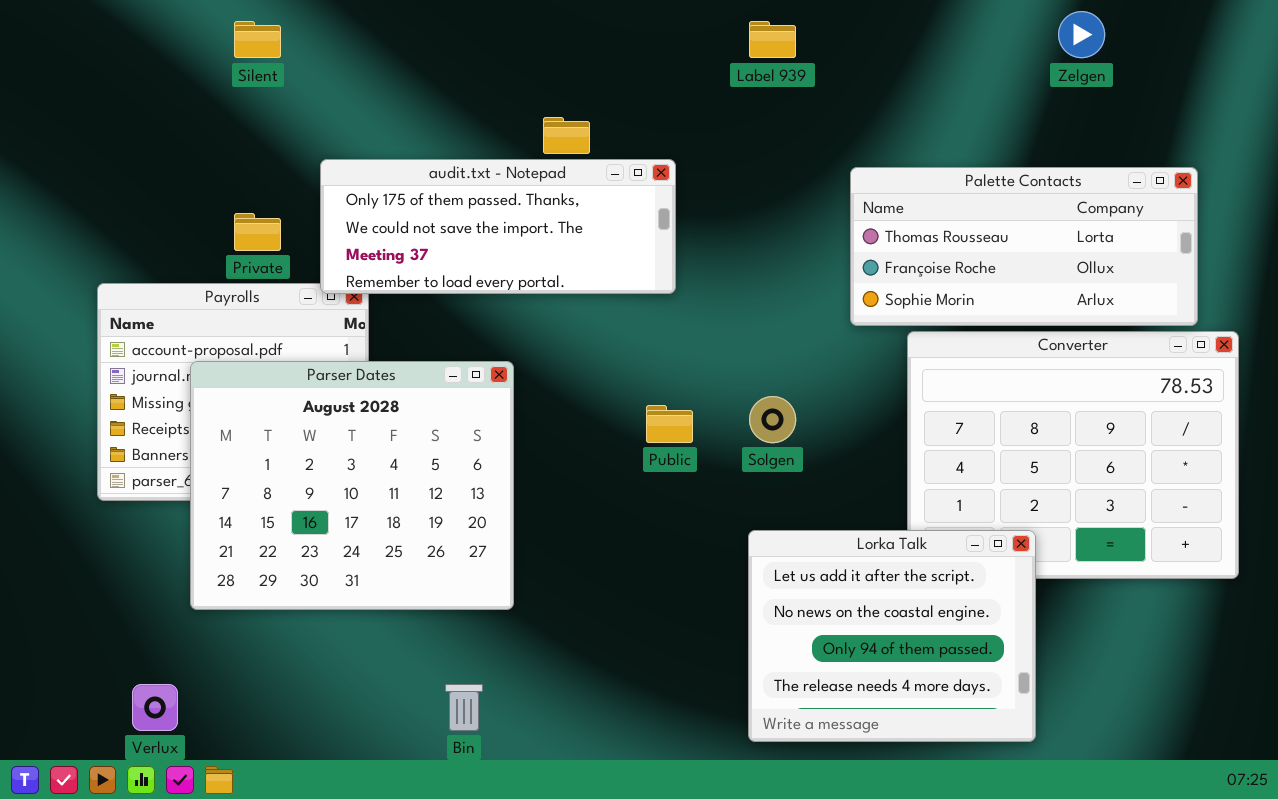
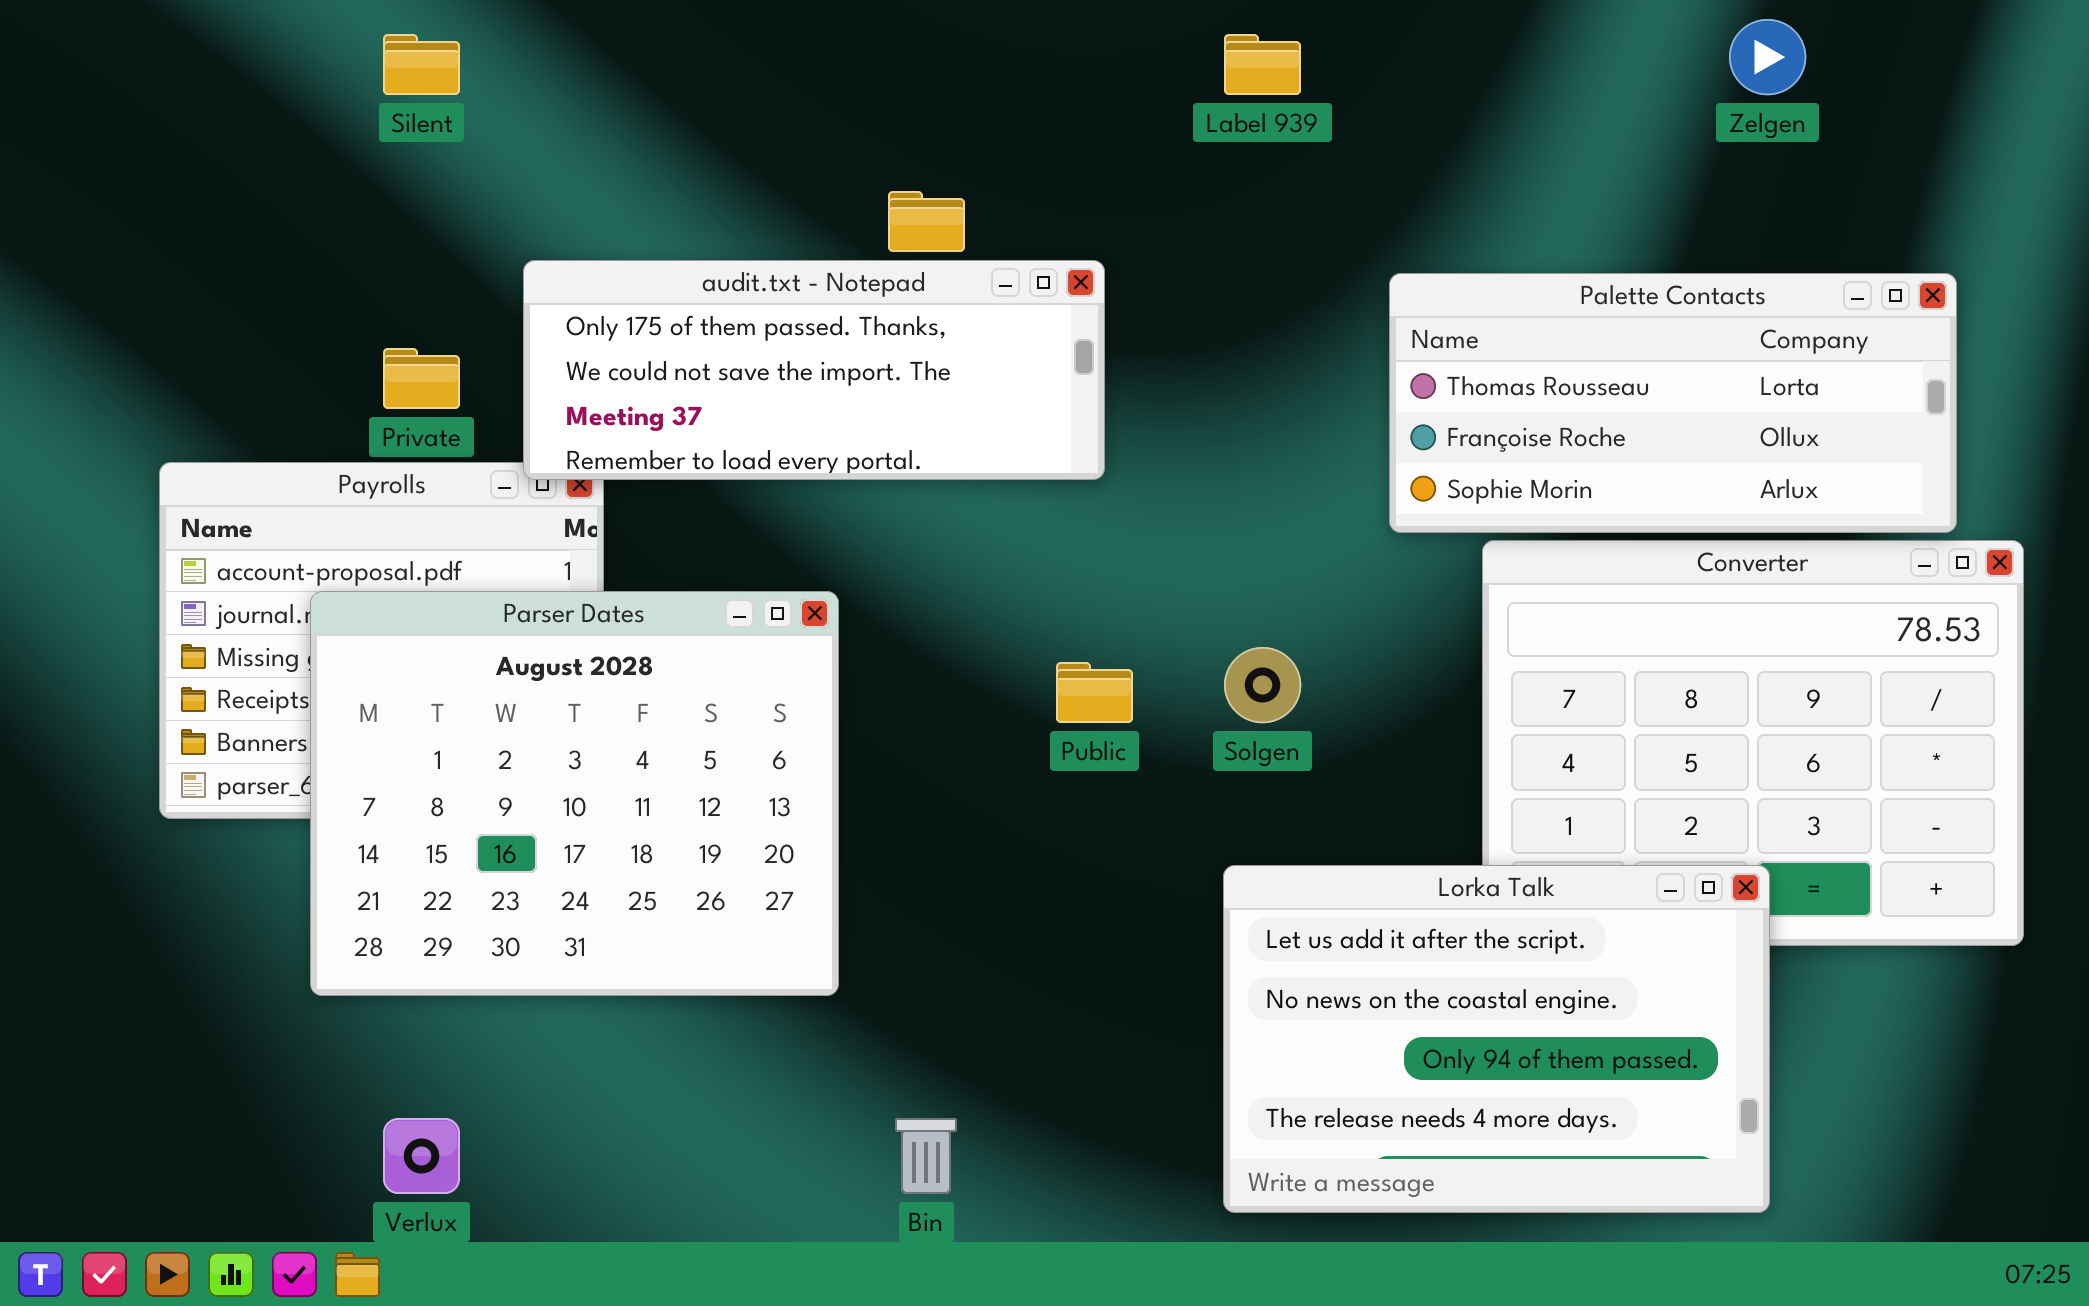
Lorka Talk: [748,530,1036,742] -> [1223,865,1770,1213], resized
Verlux: [132,684,178,731] -> [383,1118,460,1194], moved
Bin: [445,684,483,731] -> [895,1118,957,1194], moved

